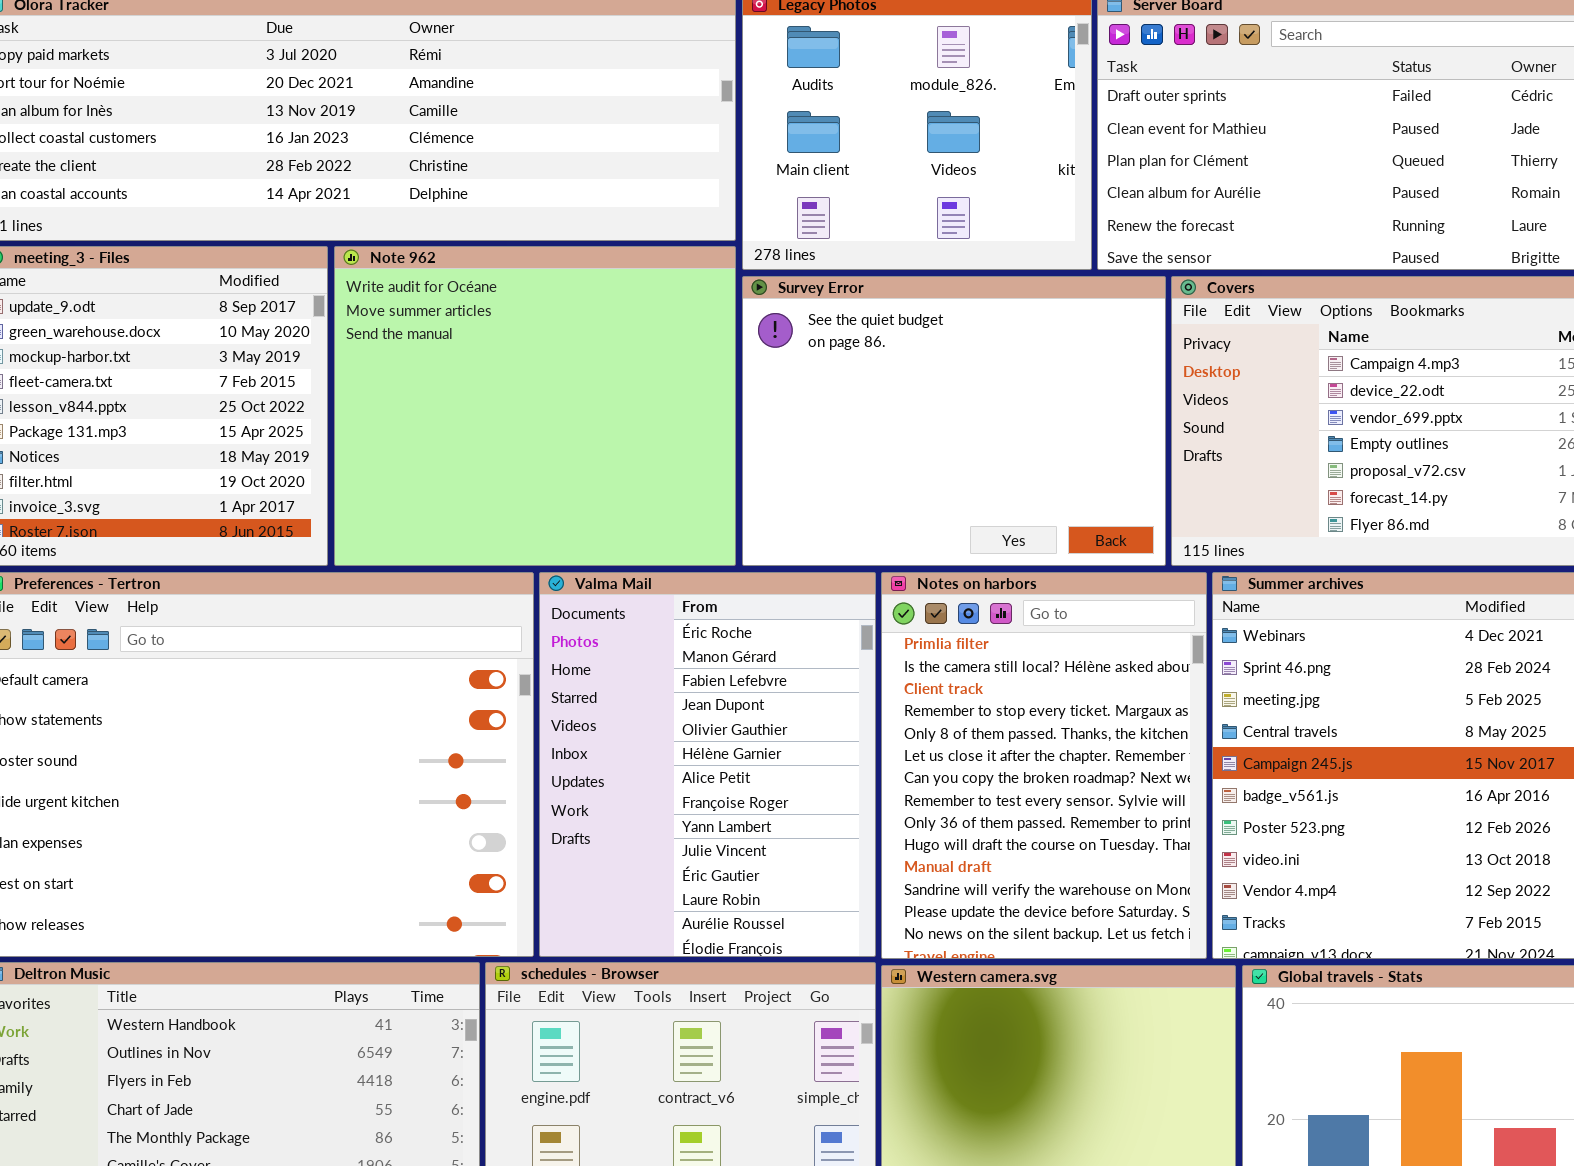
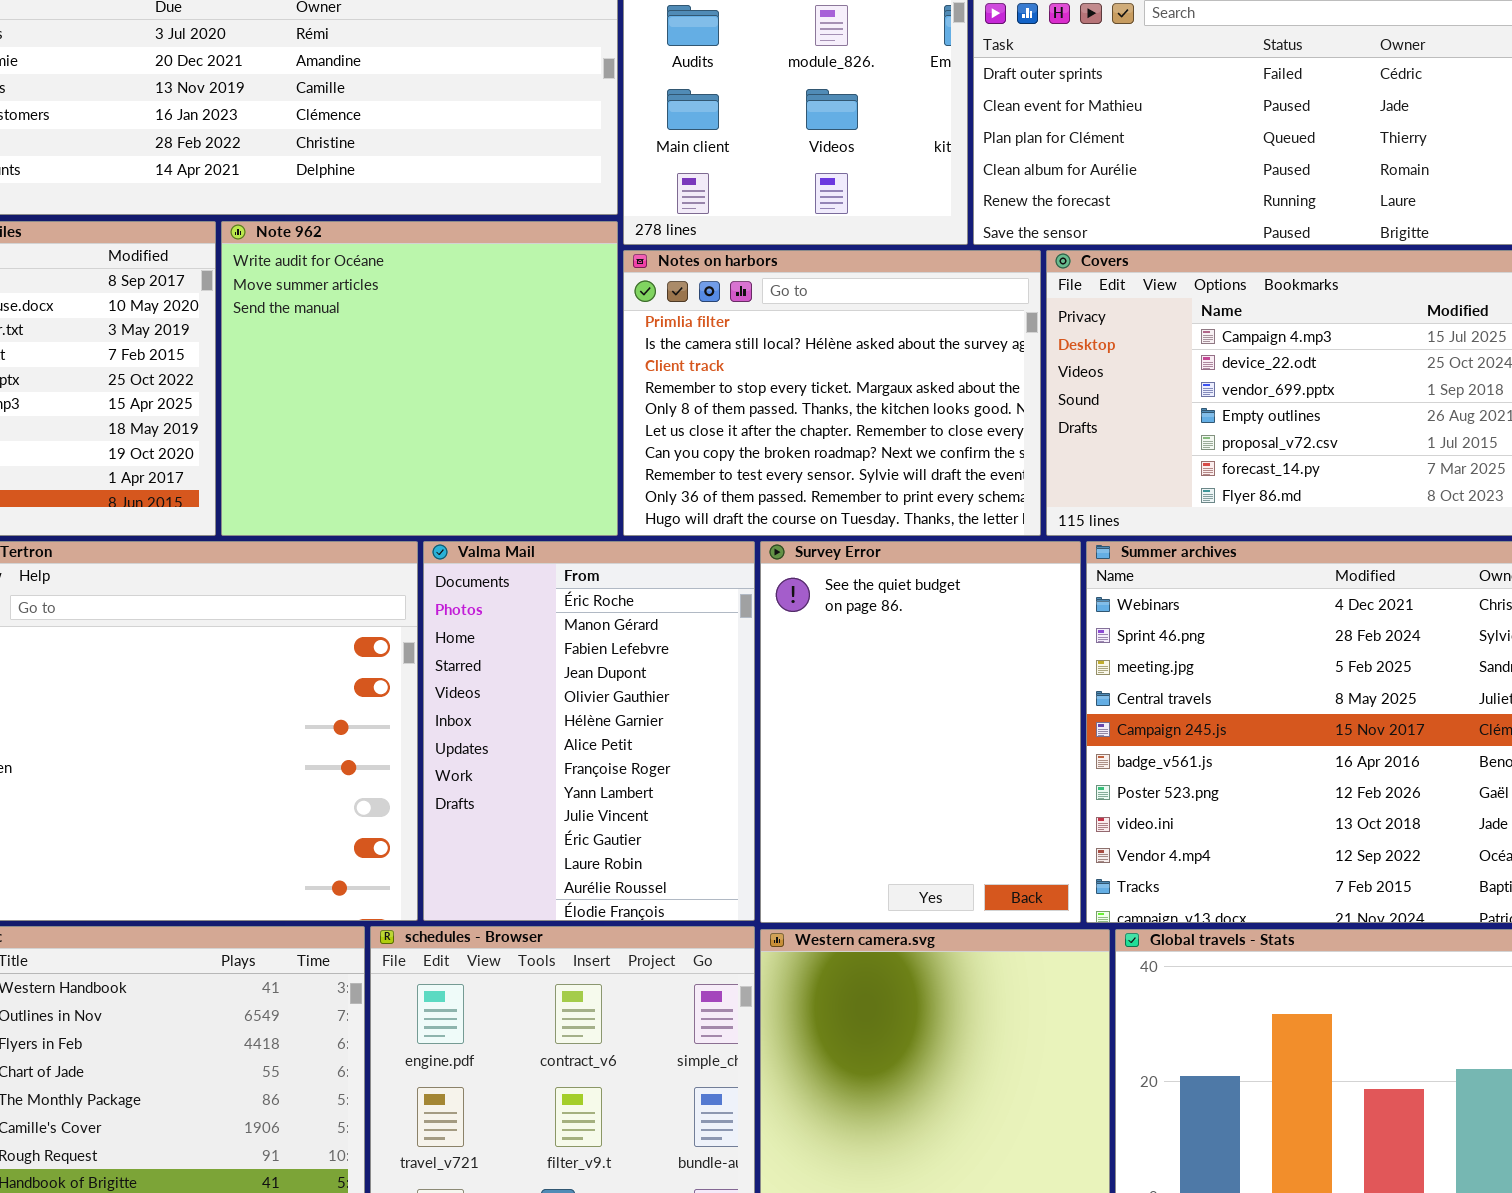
Survey Error: [742,276,1166,566] -> [760,541,1081,923], moved, resized
Notes on harbors: [881,572,1207,959] -> [623,250,1041,536], moved, resized

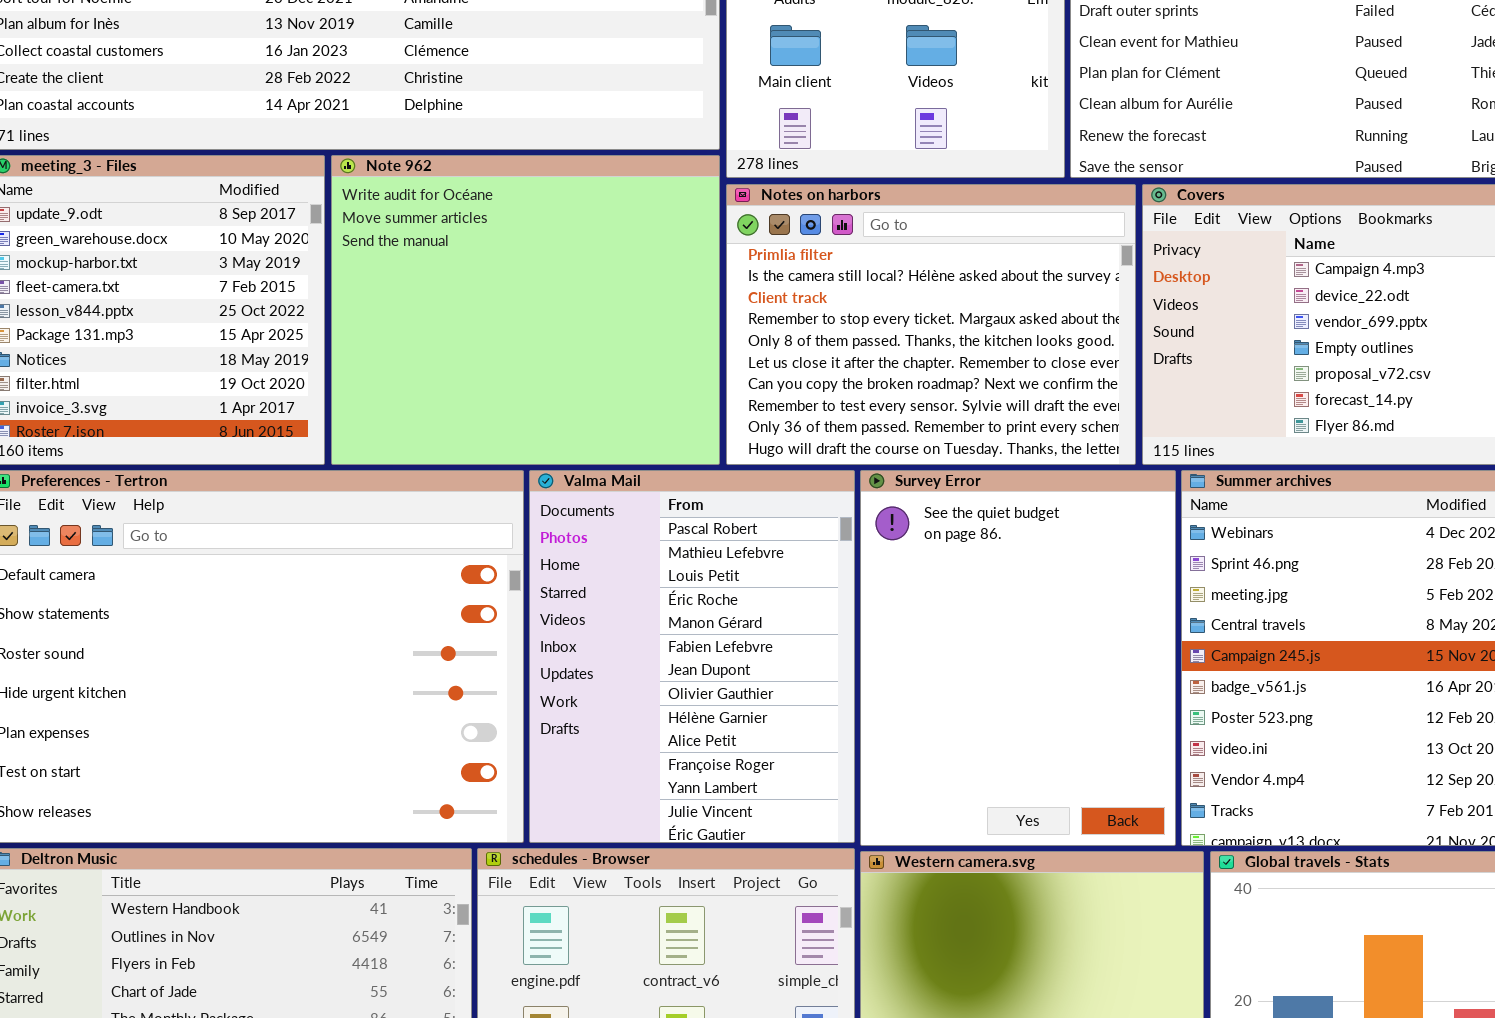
Valma Mail: [423,541,755,921] -> [529,470,855,843], scrolled up 3 rows

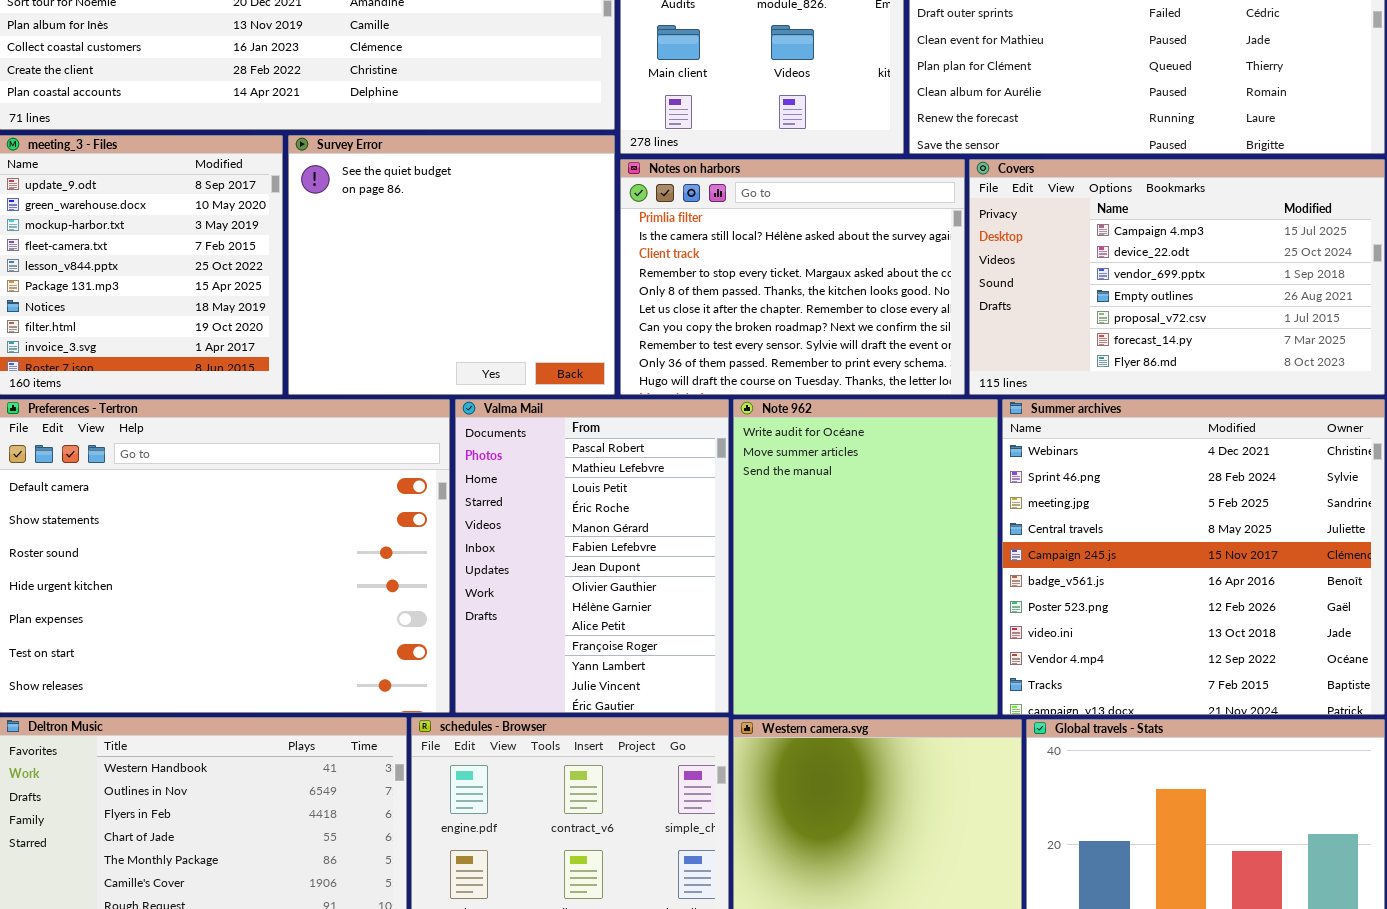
Note 962: [331,155,720,465] -> [733,399,998,715], moved, resized
Survey Error: [860,470,1176,846] -> [288,135,615,395], moved, resized

